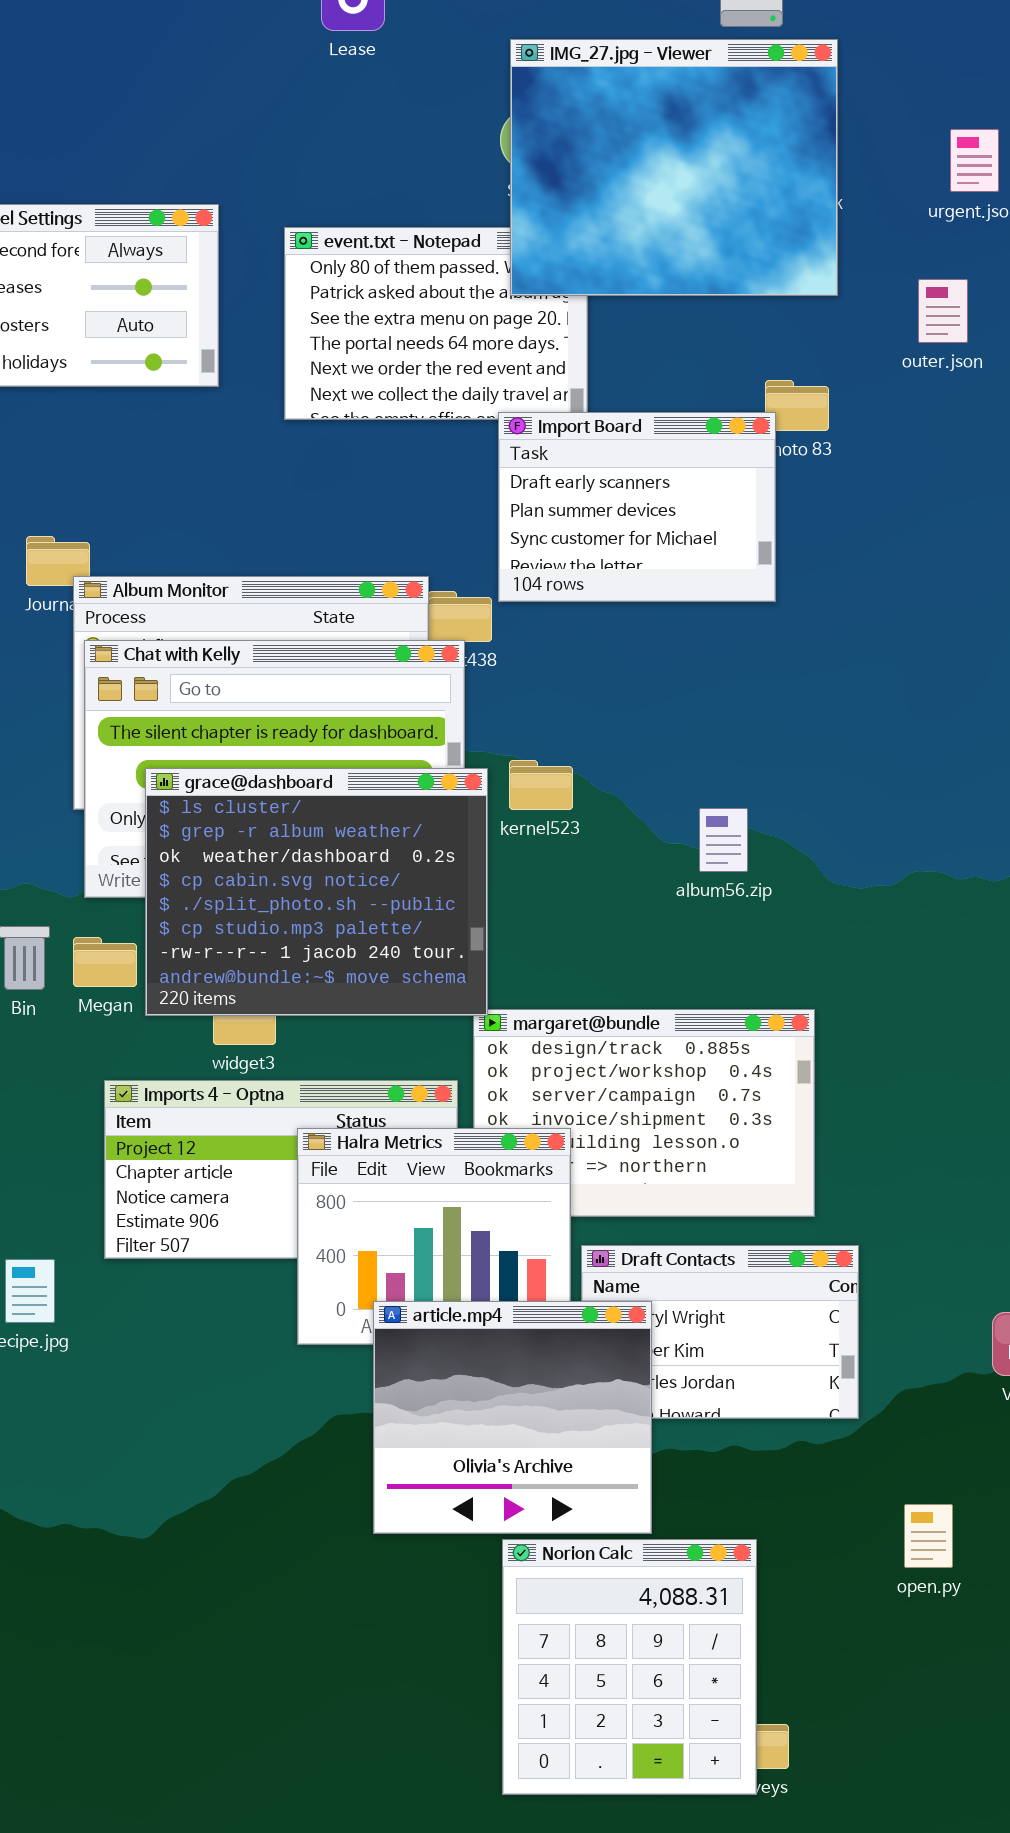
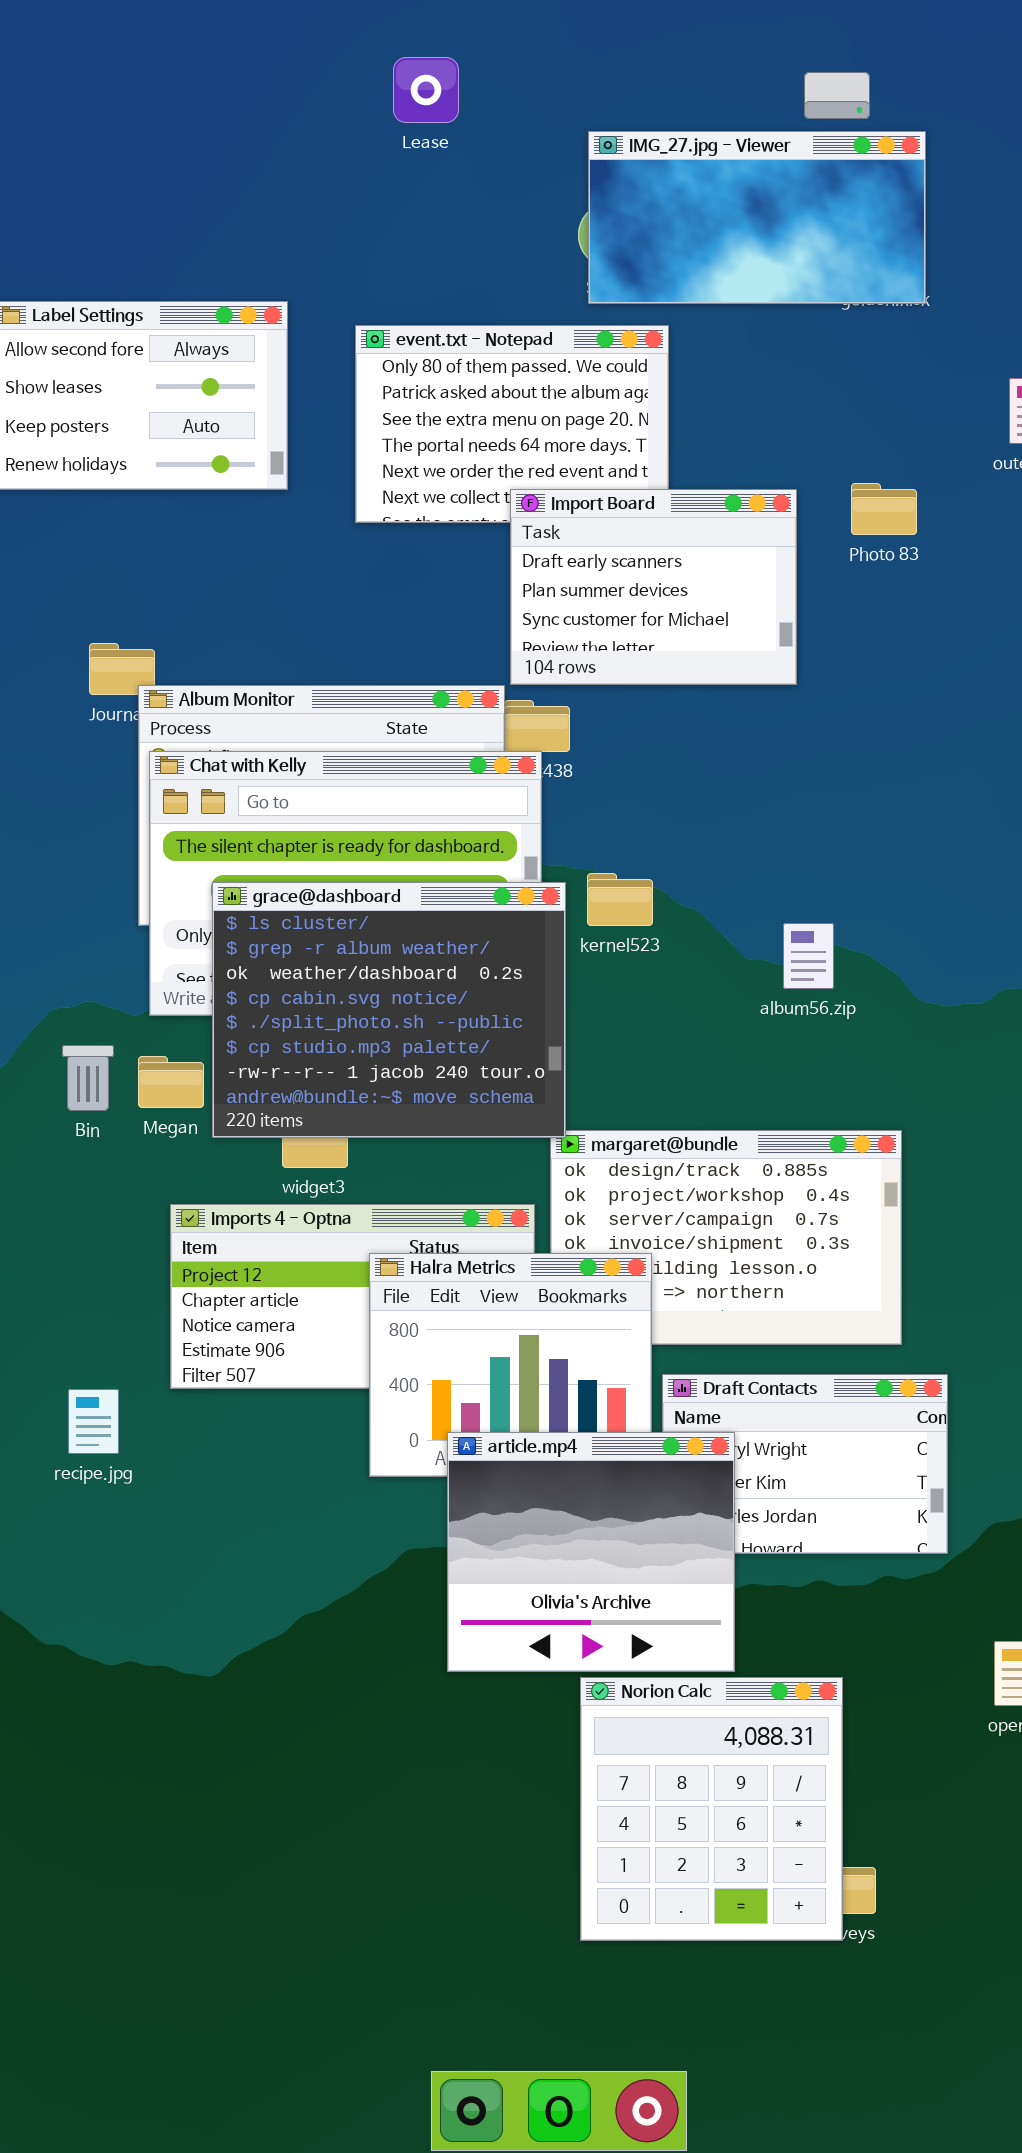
IMG_27.jpg - Viewer: [510,39,838,296] -> [588,131,926,304], resized
Import Board: [498,412,776,602] -> [510,489,797,685], moved

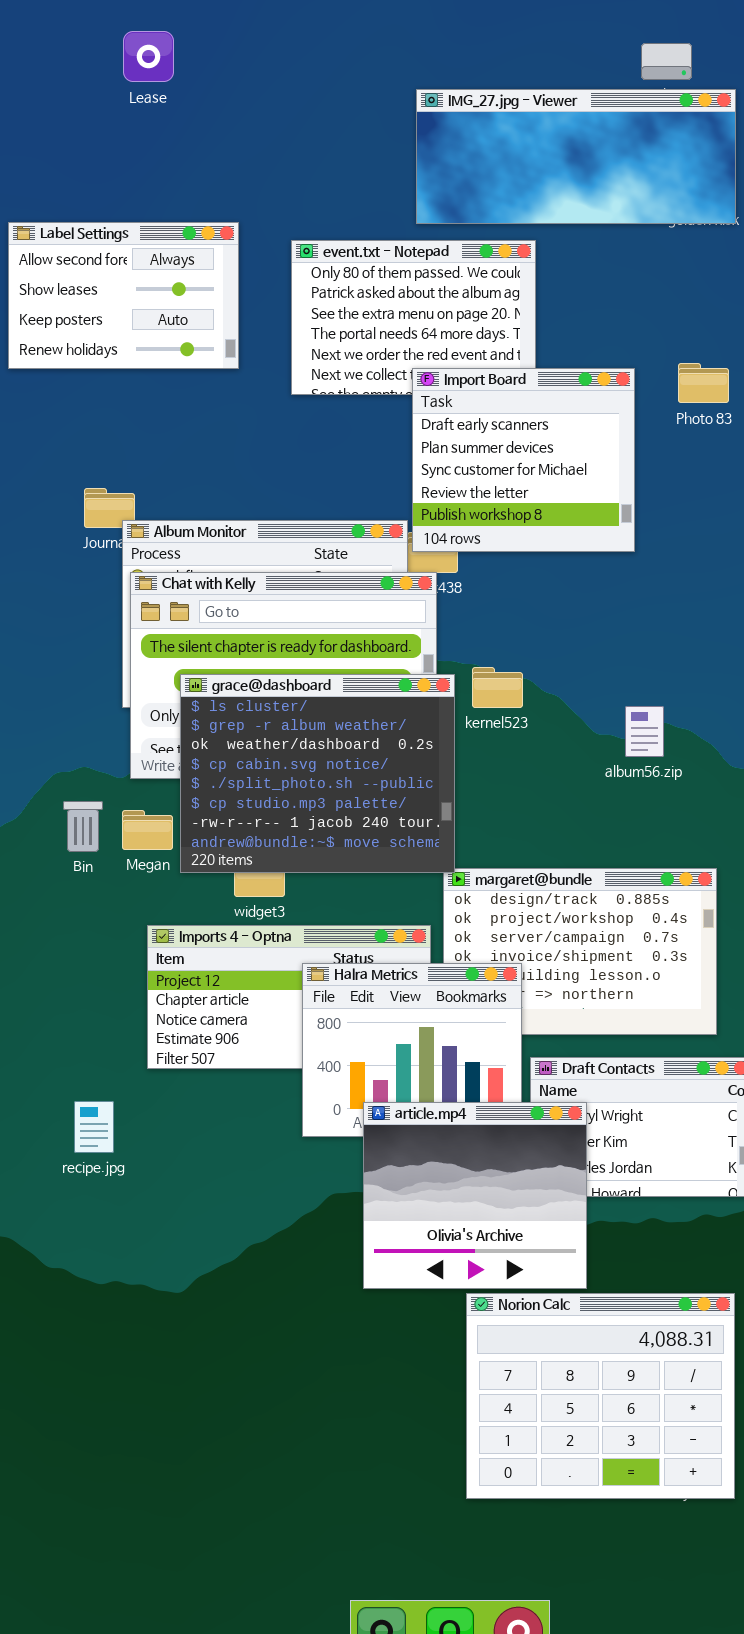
Lease: [393,57,459,123] -> [123,31,174,82], moved
IMG_27.jpg - Viewer: [588,131,926,304] -> [416,89,736,224], resized
Import Board: [510,489,797,685] -> [412,368,635,552], resized
recipe.jpg: [68,1389,119,1454] -> [74,1101,114,1153], moved
Norion Calc: [580,1677,843,1941] -> [466,1293,735,1499], resized

